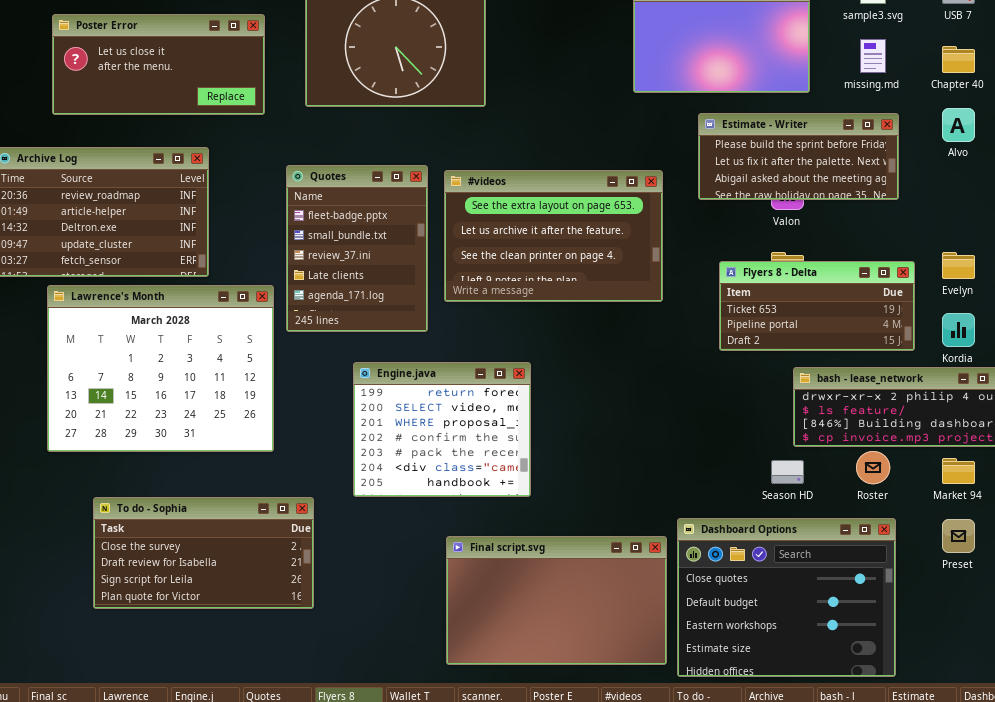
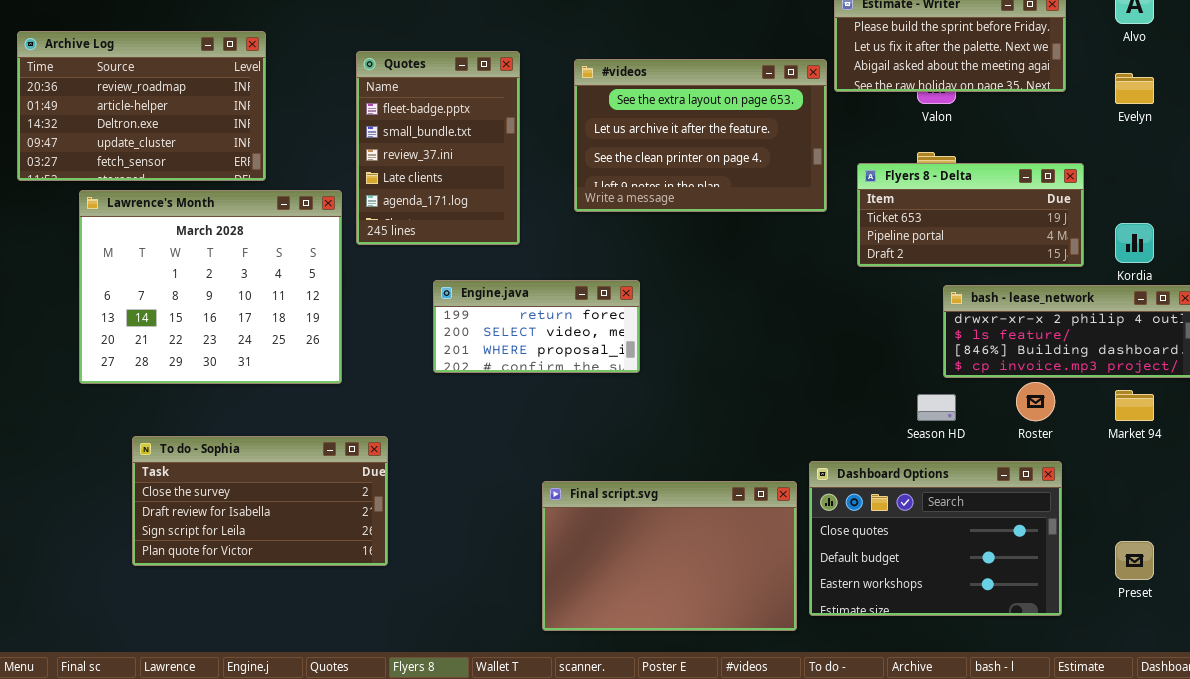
#videos: [444,170,663,302] -> [574,59,827,212], moved
Evelyn: [942,252,975,279] -> [1115,73,1154,104], moved
Engine.java: [353,362,531,497] -> [433,280,640,373], resized
Dashboard Options: [677,518,896,677] -> [809,461,1062,616], resized
Preset: [942,519,975,553] -> [1115,541,1154,580], moved

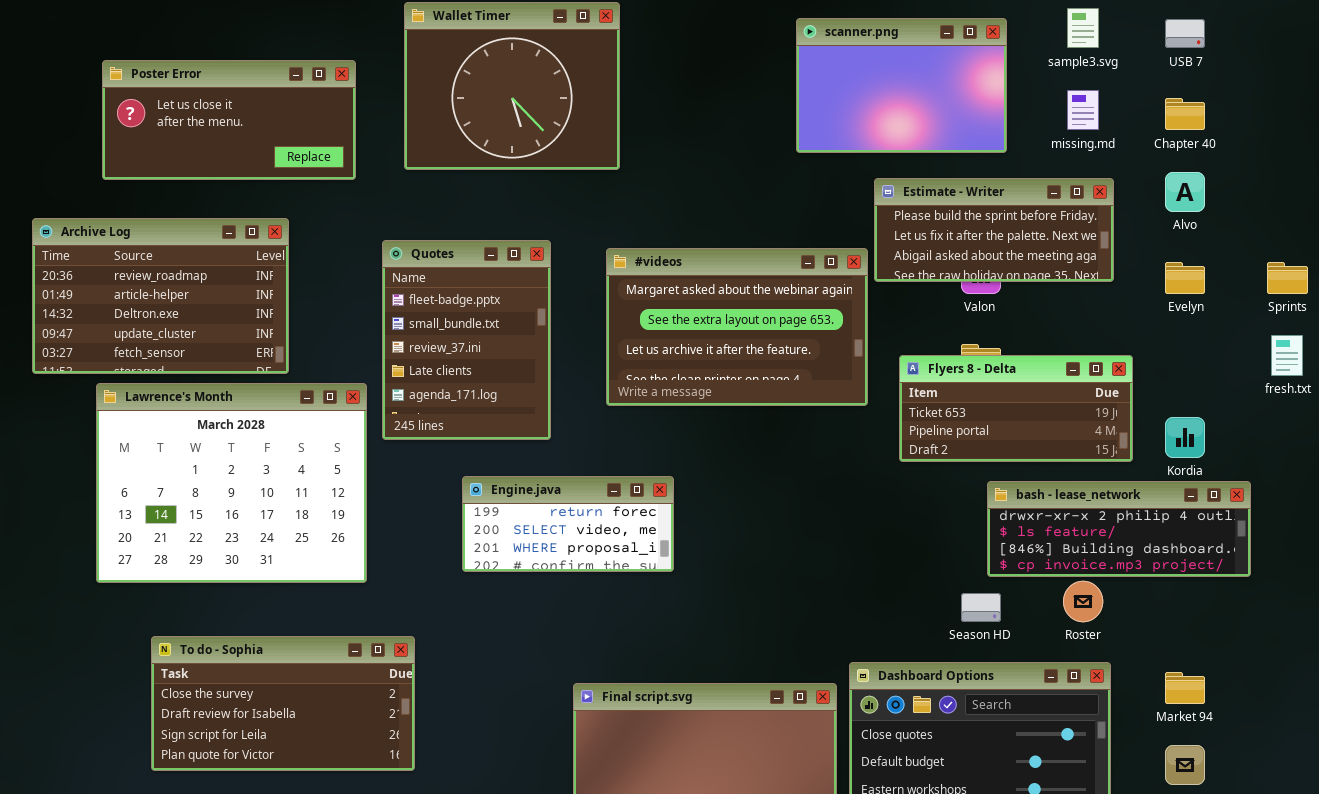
#videos: [574,59,827,212] -> [606,248,868,406], scrolled up 1 row
Market 94: [1115,390,1154,421] -> [1165,672,1205,704], moved

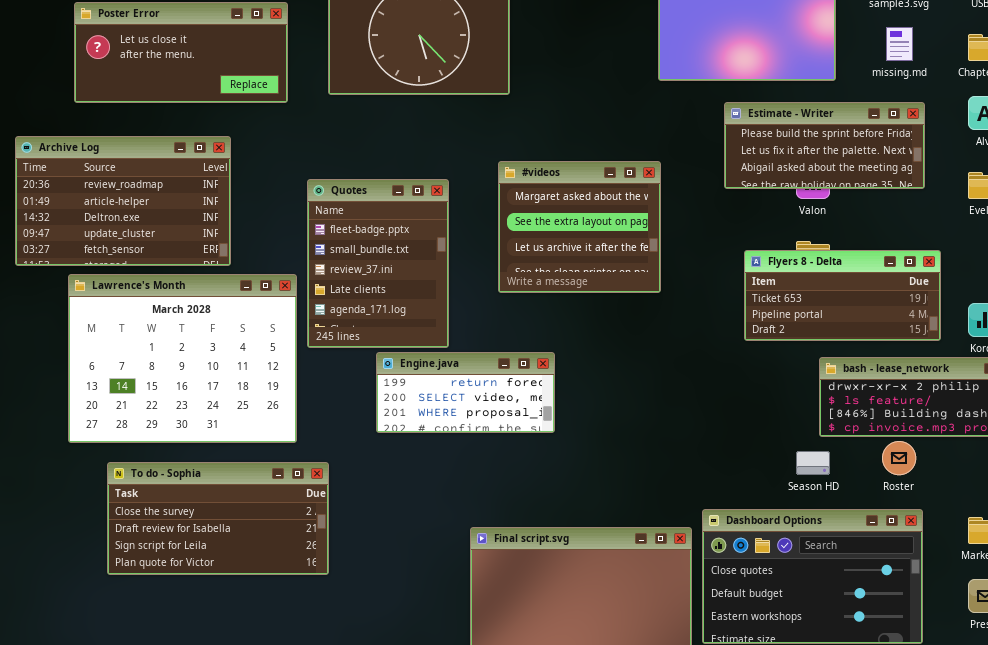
Quotes: [382,240,551,440] -> [307,179,449,348], moved
#videos: [606,248,868,406] -> [498,161,661,293], resized
To do - Sophia: [151,636,415,771] -> [107,462,329,575], moved

